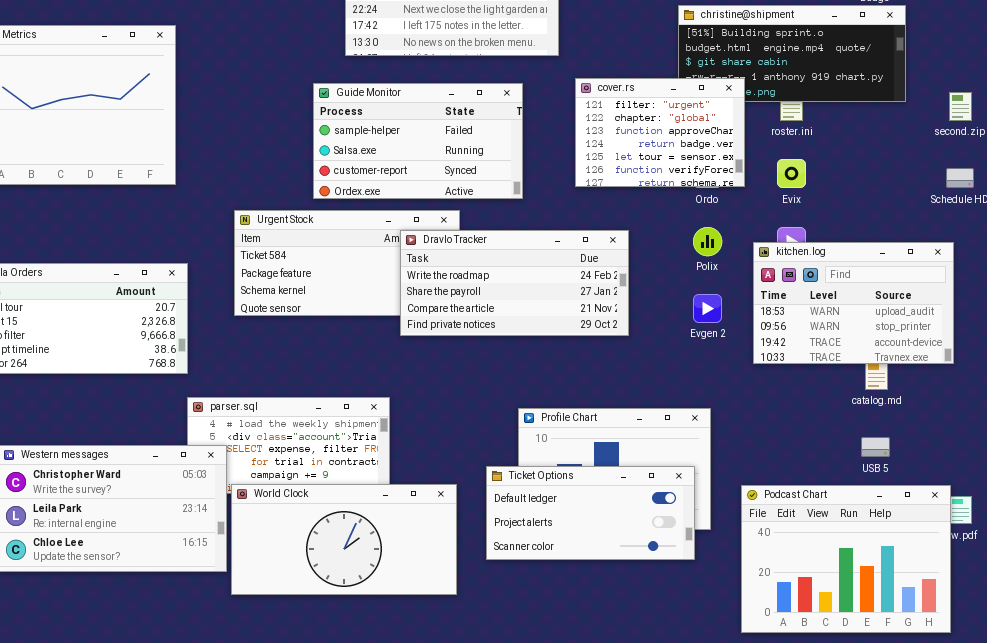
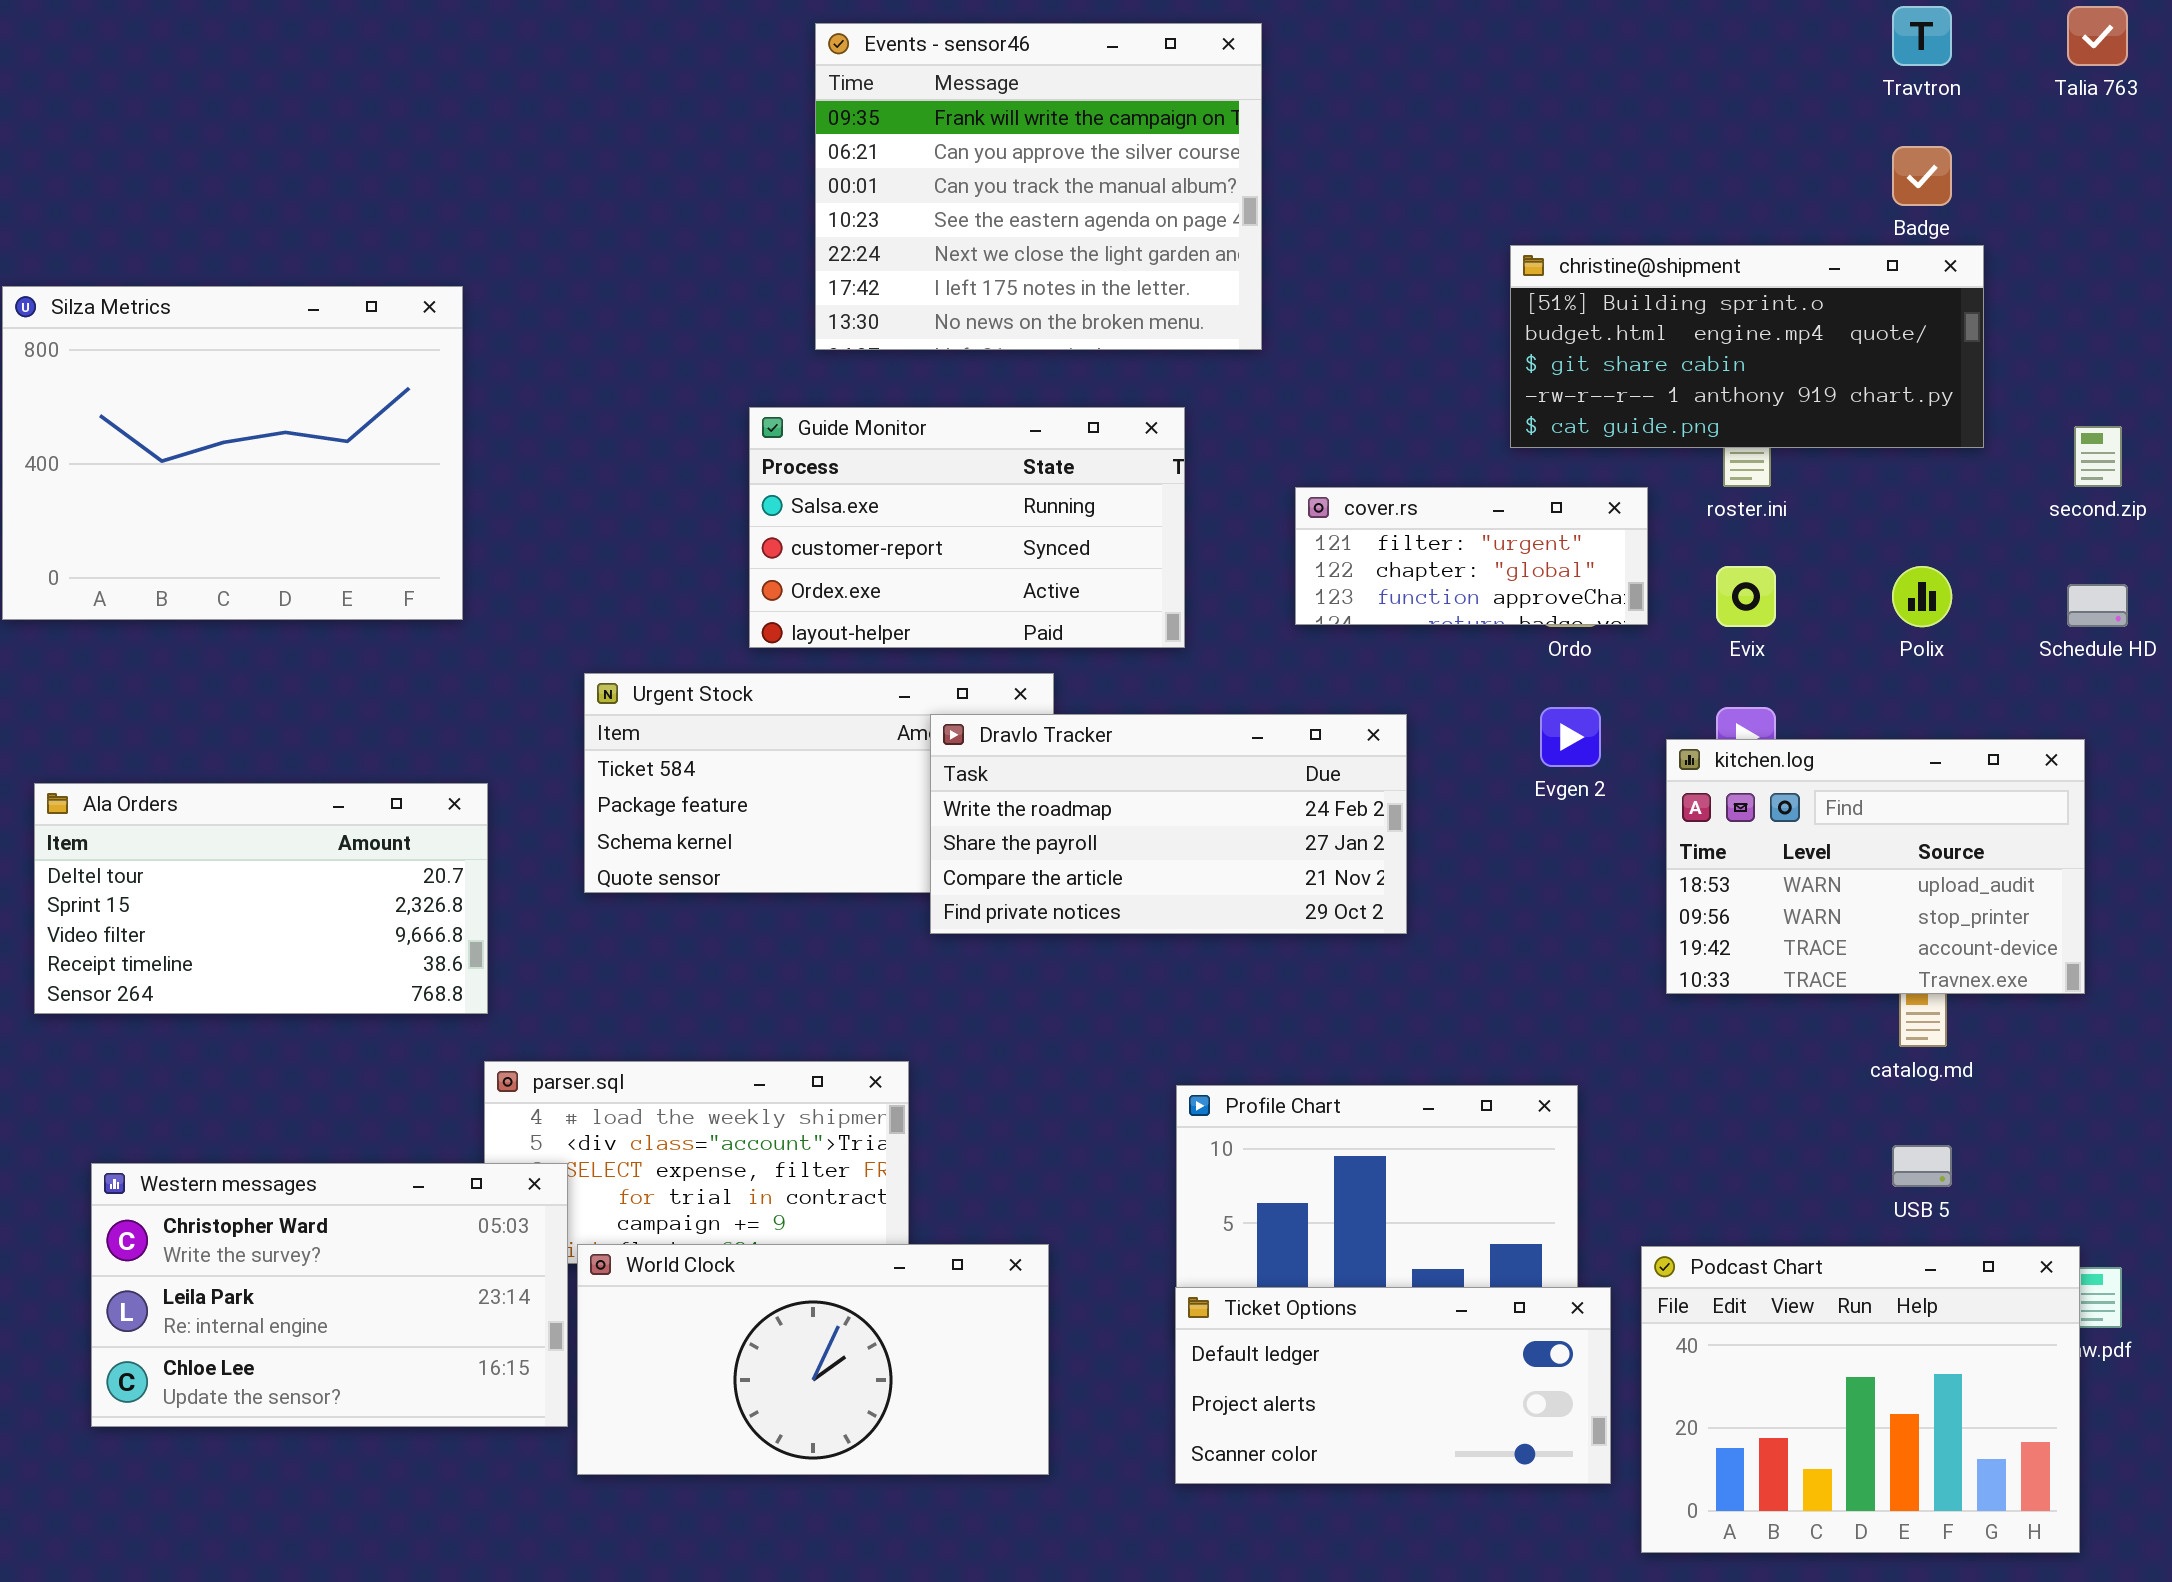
cover.rs: [575,78,745,187] -> [1295,487,1648,625], resized
Guide Monitor: [313,83,523,199] -> [749,407,1185,648], scrolled down 1 row
Polix: [693,227,722,256] -> [1892,566,1952,627], moved
Evgen 2: [693,294,722,323] -> [1540,707,1601,767], moved
Ticket Options: [486,466,695,560] -> [1175,1287,1611,1484], moved

